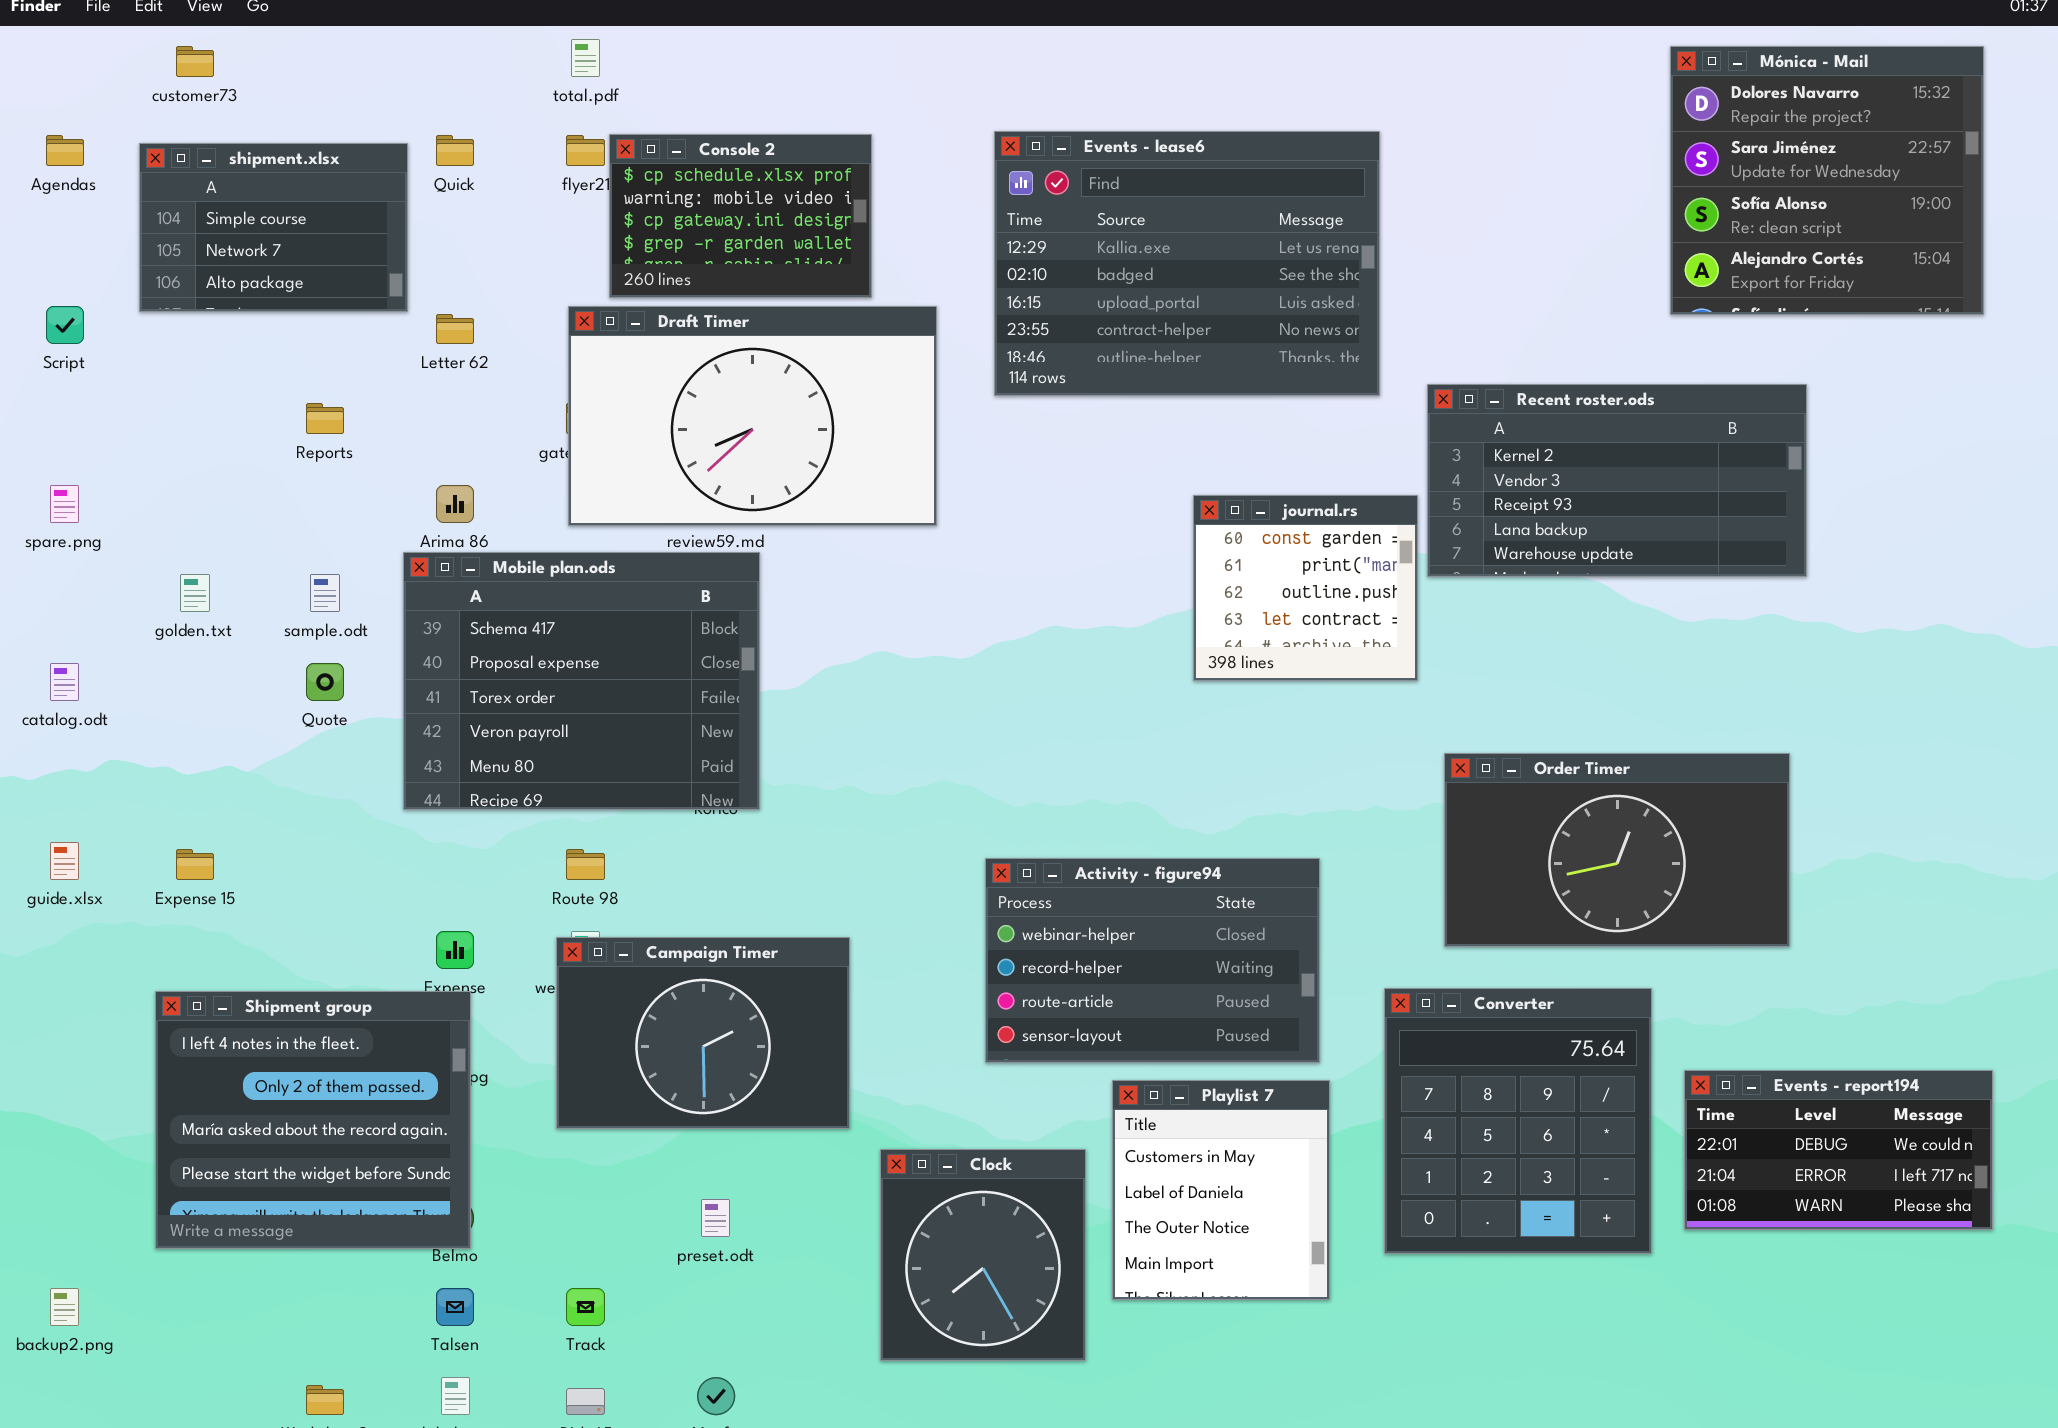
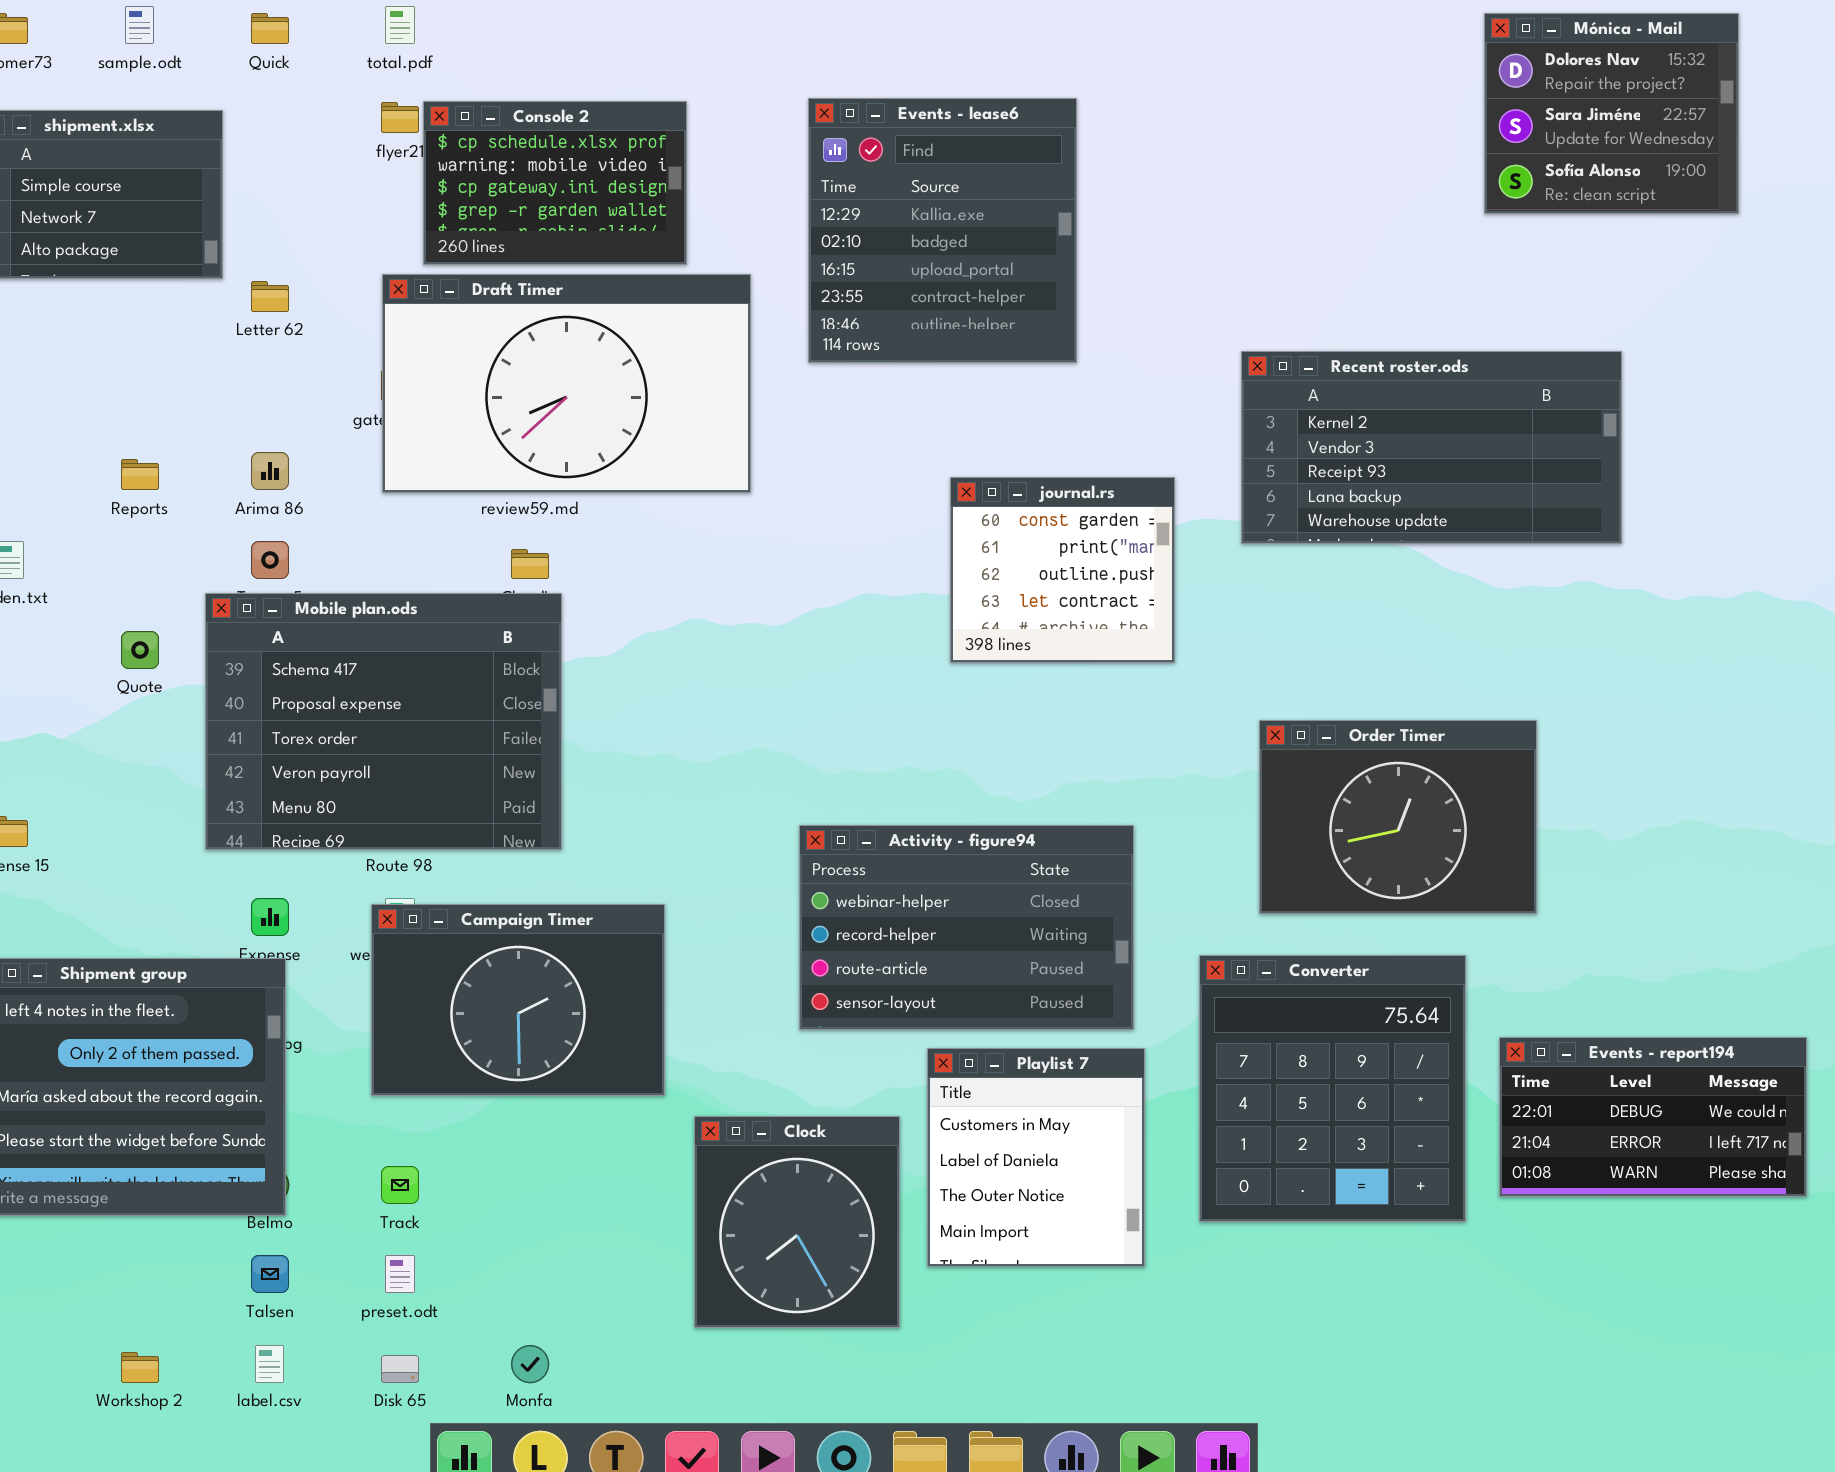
Mónica - Mail: [1670,46,1984,315] -> [1484,13,1739,214], resized
Events - lease6: [994,131,1380,396] -> [808,98,1077,363], resized
Quick: [436,135,474,166] -> [251,13,289,44], moved
Reports: [306,403,344,434] -> [121,459,159,490], moved
journal.rs: [1193,495,1418,681] -> [950,477,1175,663], moved
Mobile plan.ods: [403,552,760,810] -> [205,593,562,850], moved
sample.odt: [310,574,340,612] -> [125,6,154,44], moved
Order Timer: [1444,753,1790,947] -> [1259,720,1537,914], resized
preset.odt: [701,1199,730,1237] -> [385,1255,415,1293], moved
Track: [566,1288,605,1326] -> [381,1166,419,1204], moved

